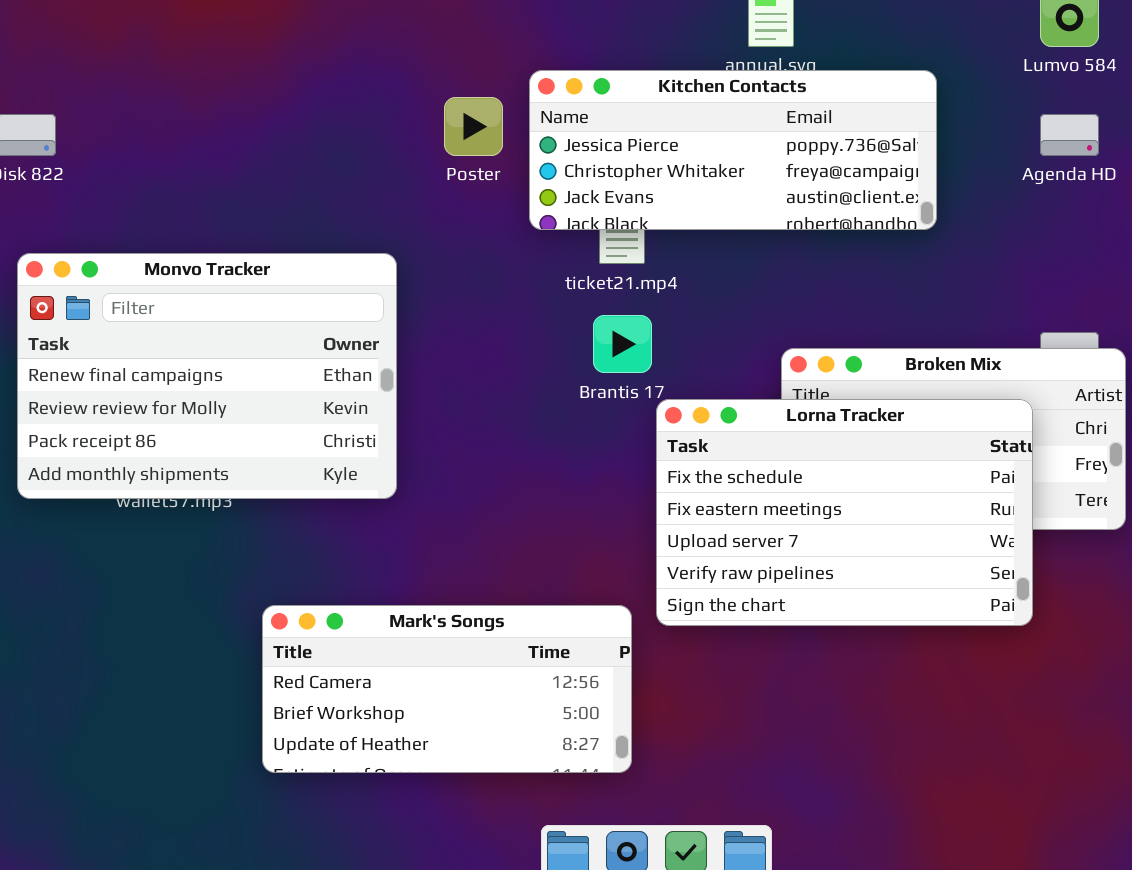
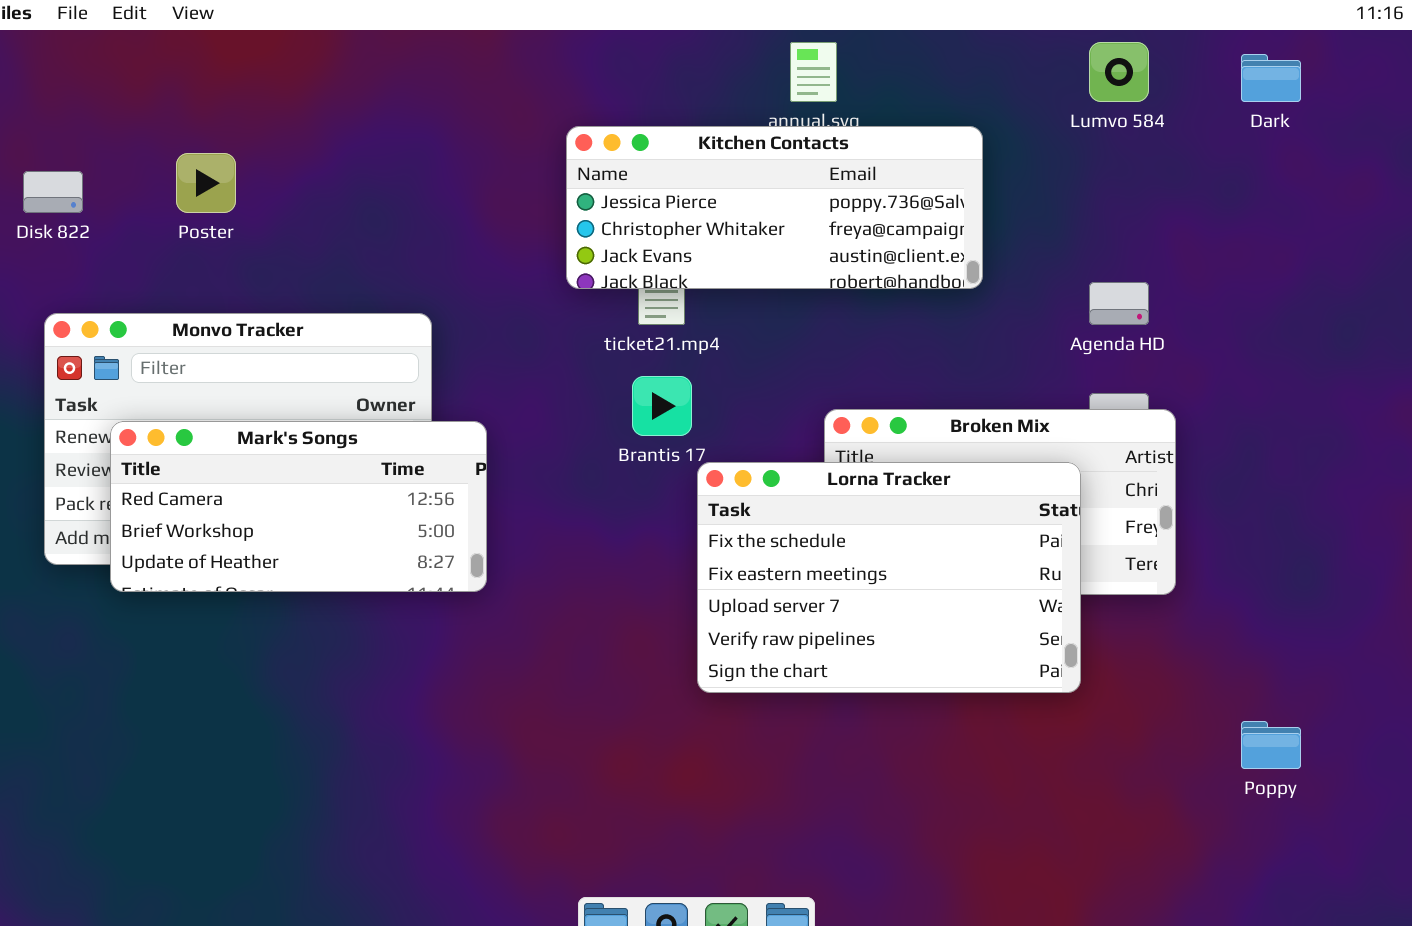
Poster: [444,97,503,156] -> [176,153,236,213], moved
Agenda HD: [1040,114,1099,156] -> [1089,282,1149,325], moved
Mark's Songs: [262,605,632,773] -> [110,421,487,592], moved

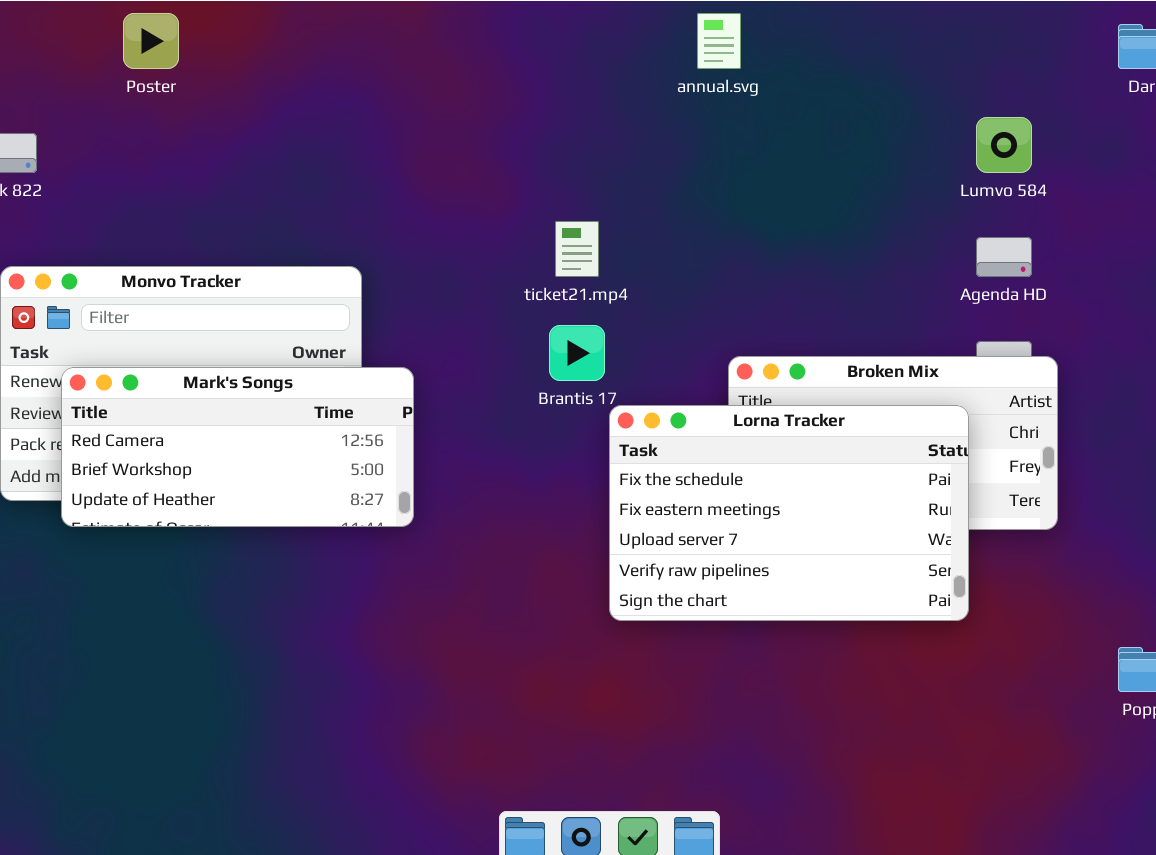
Lumvo 584: [1089,42,1149,102] -> [976,117,1032,173], moved
Kitchen Contacts: [566,126,983,289] -> none, closed
Poster: [176,153,236,213] -> [123,13,179,69], moved

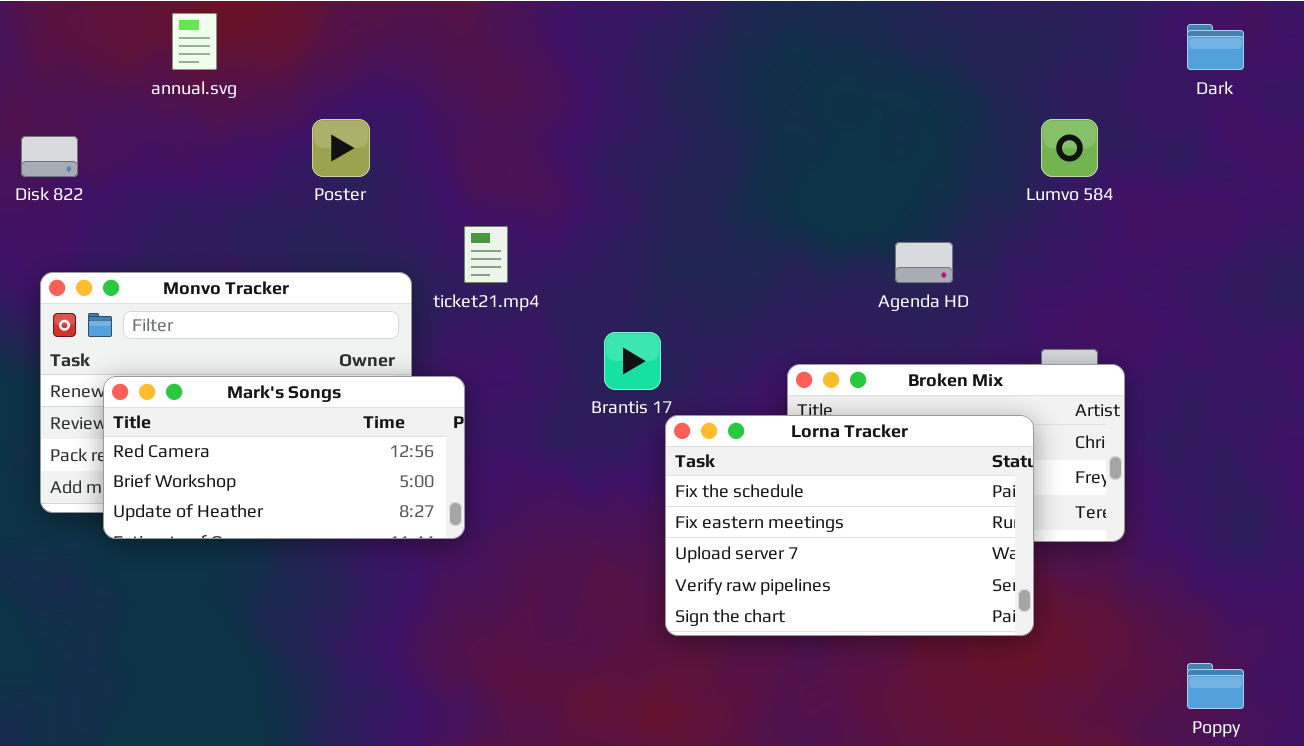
Poster: [123,13,179,69] -> [312,119,370,177], moved
annual.svg: [697,13,741,69] -> [172,13,217,70], moved
ticket21.mp4: [555,221,599,277] -> [464,226,508,283], moved
Agenda HD: [976,237,1032,277] -> [895,242,953,283], moved

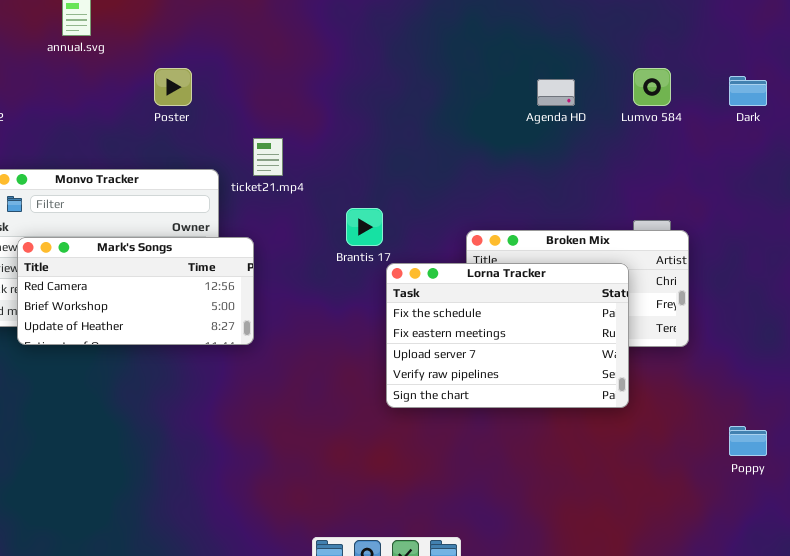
Dark: [1187,24,1244,70] -> [729,76,767,106], moved
Agenda HD: [895,242,953,283] -> [537,79,575,106], moved

